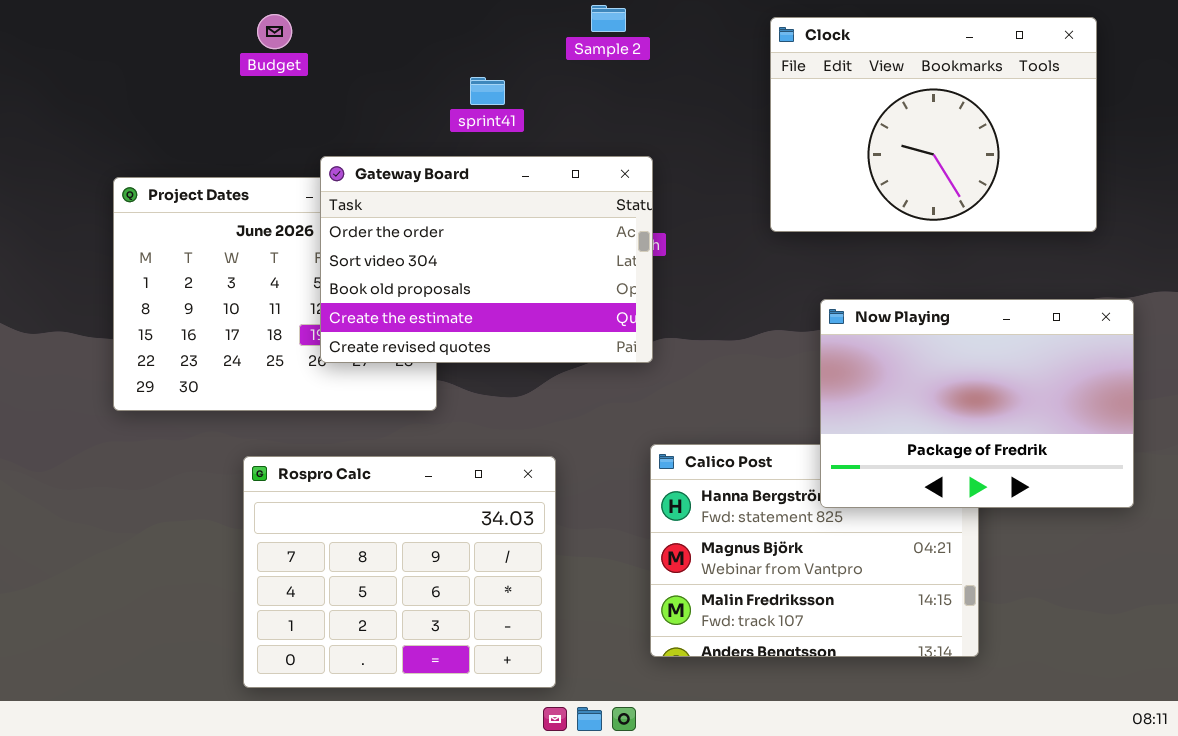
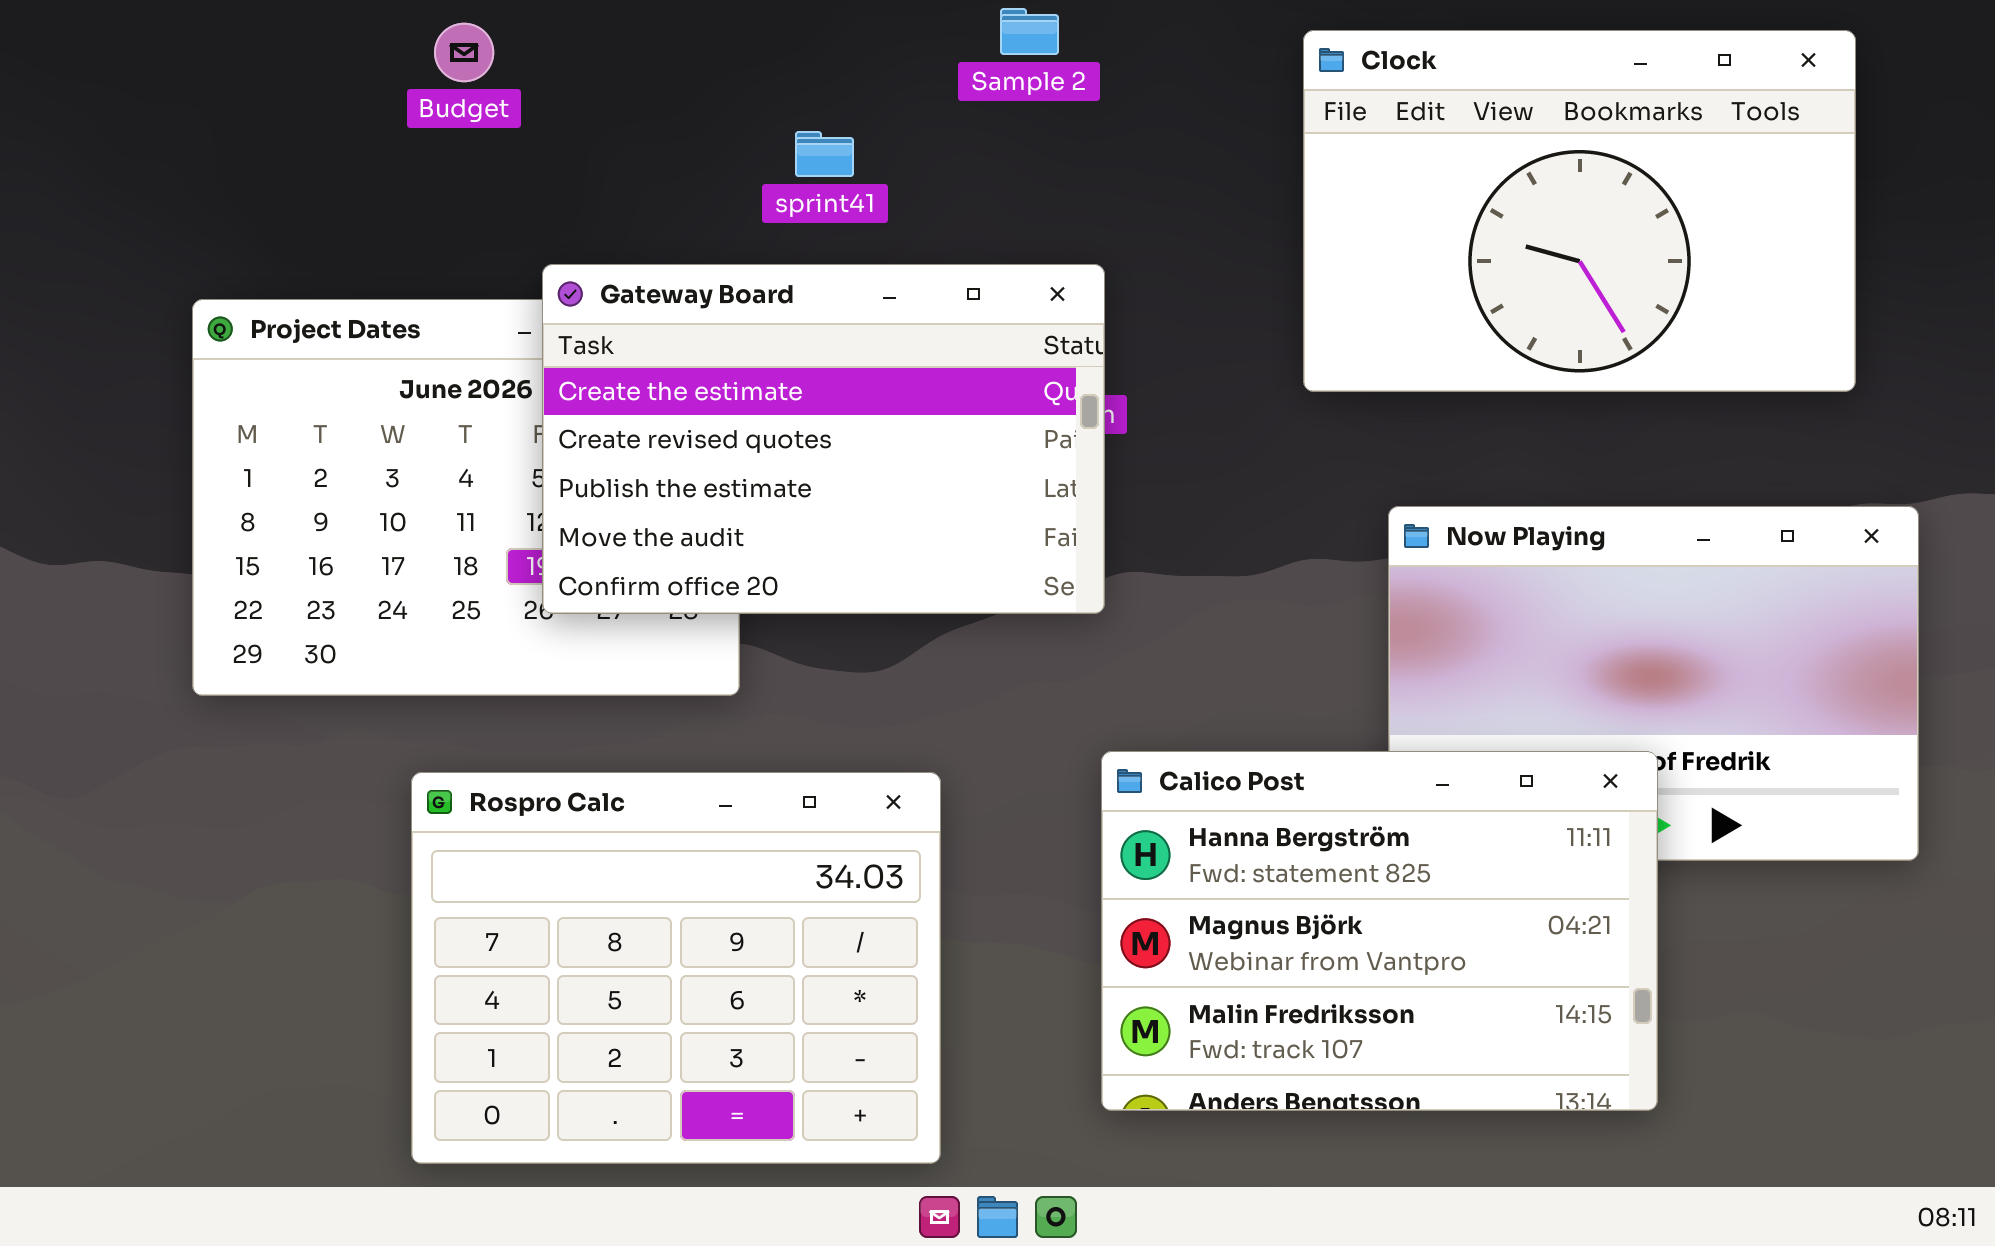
Gateway Board: [320,156,653,363] -> [542,264,1105,614], scrolled down 3 rows
Calico Post: [650,444,979,657] -> [1101,751,1658,1111], raised

